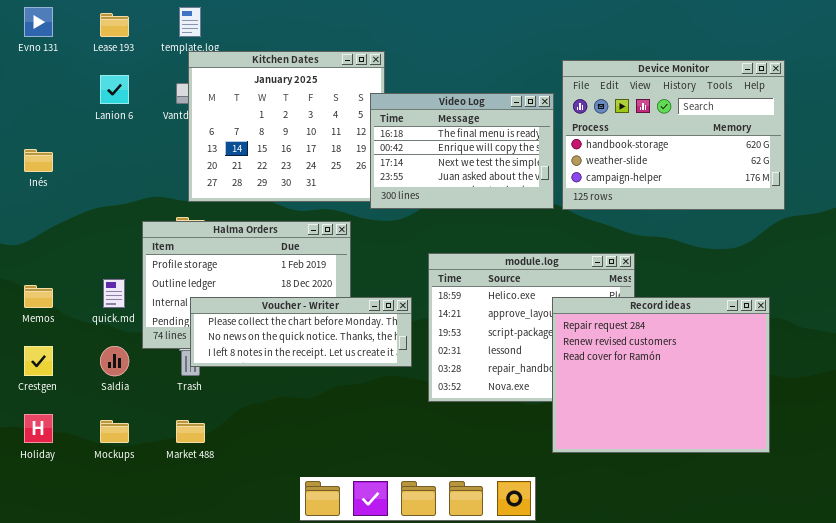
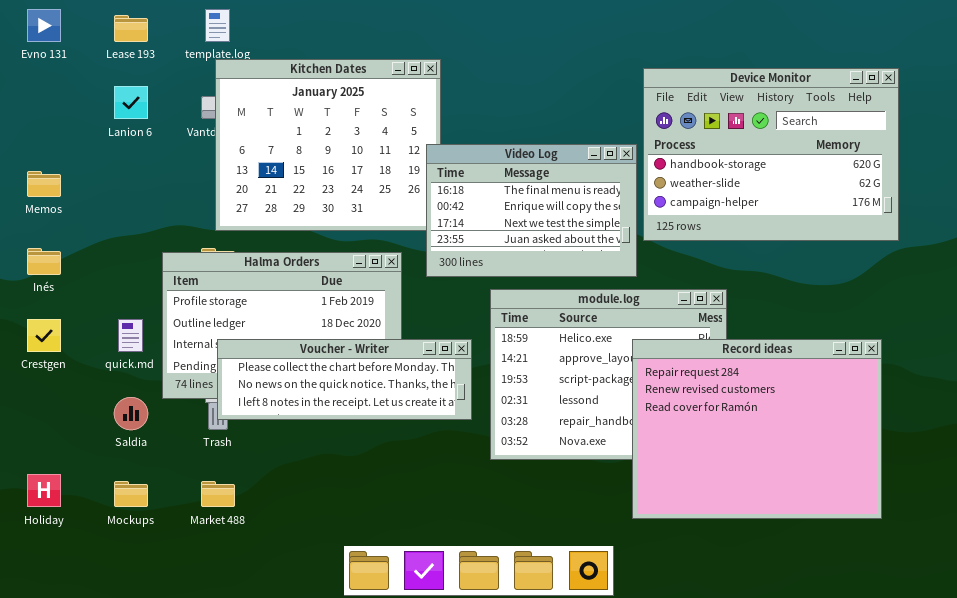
Video Log: [370,93,554,209] -> [426,144,637,277], moved
Inés: [24,149,53,172] -> [27,248,61,275], moved
Memos: [24,285,53,308] -> [27,171,61,197], moved
Crestgen: [24,346,53,376] -> [27,319,61,352], moved

